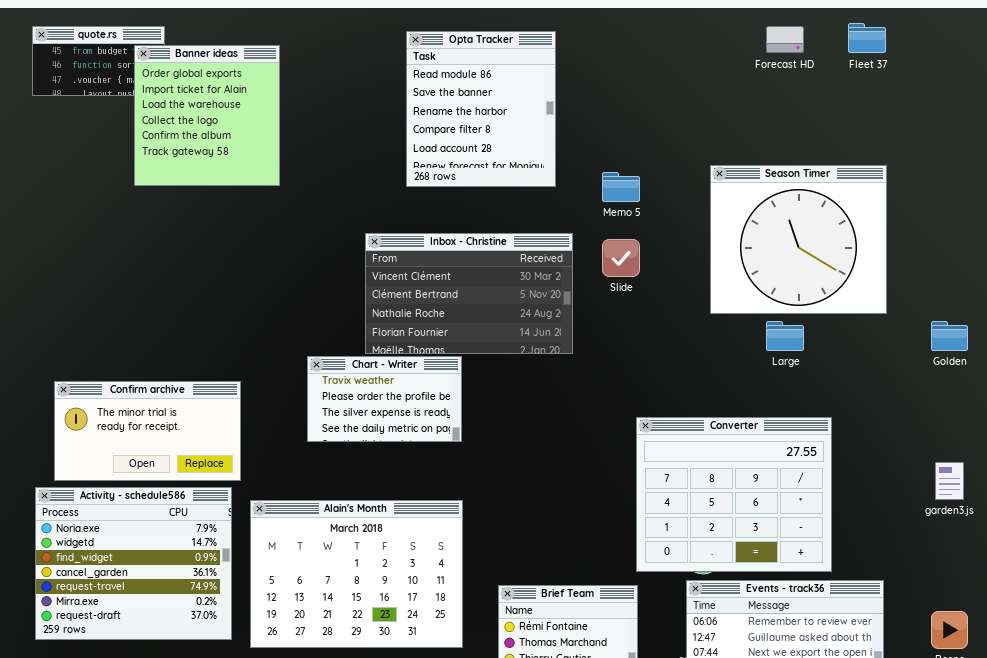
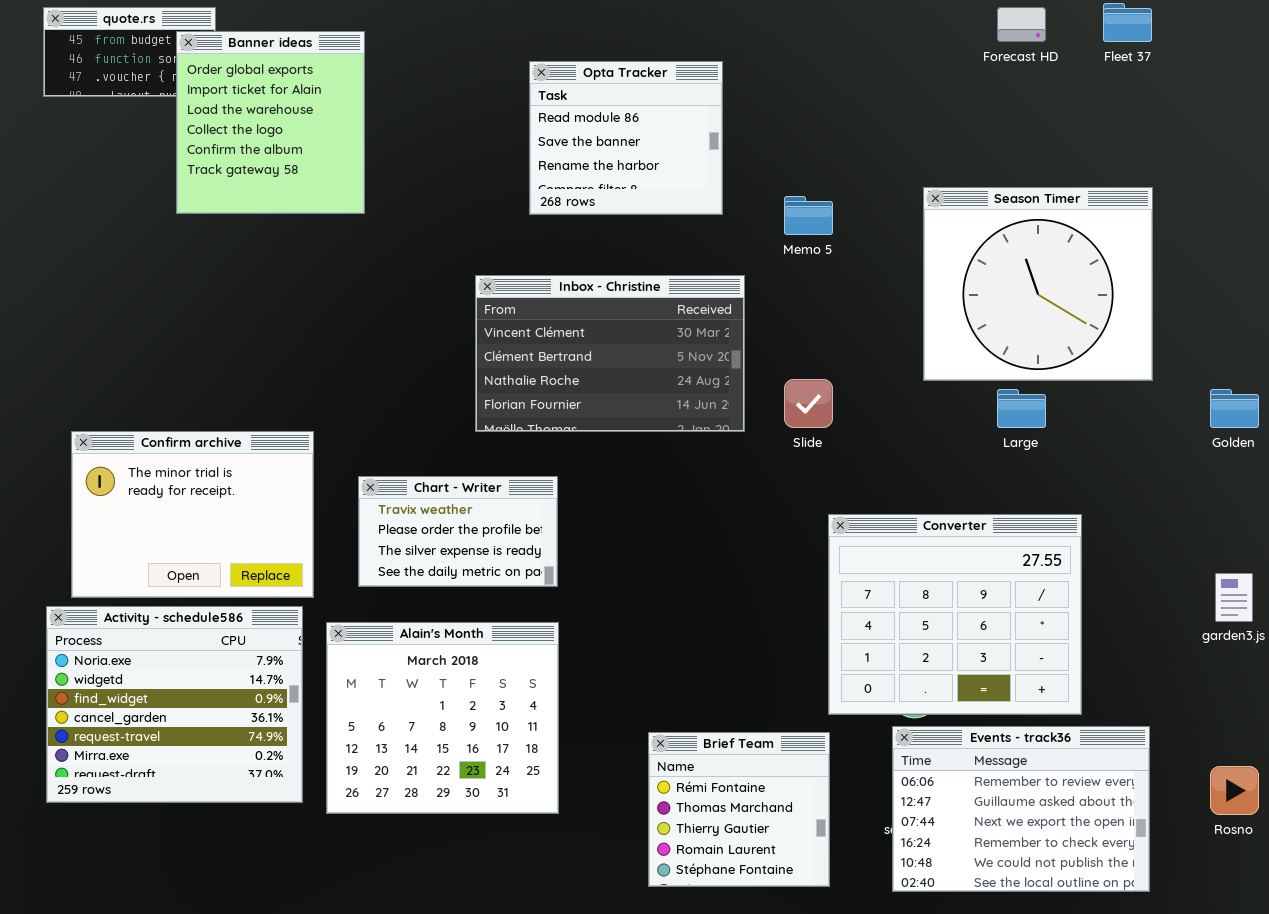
Opta Tracker: [406,31,556,187] -> [529,61,723,215], resized
Slide: [602,239,640,277] -> [784,379,833,428], moved
Chart - Writer: [307,356,462,442] -> [358,476,558,587], moved
Confirm archive: [54,381,241,481] -> [71,431,314,598], resized
Alain's Month: [250,500,463,648] -> [326,622,559,814], resized

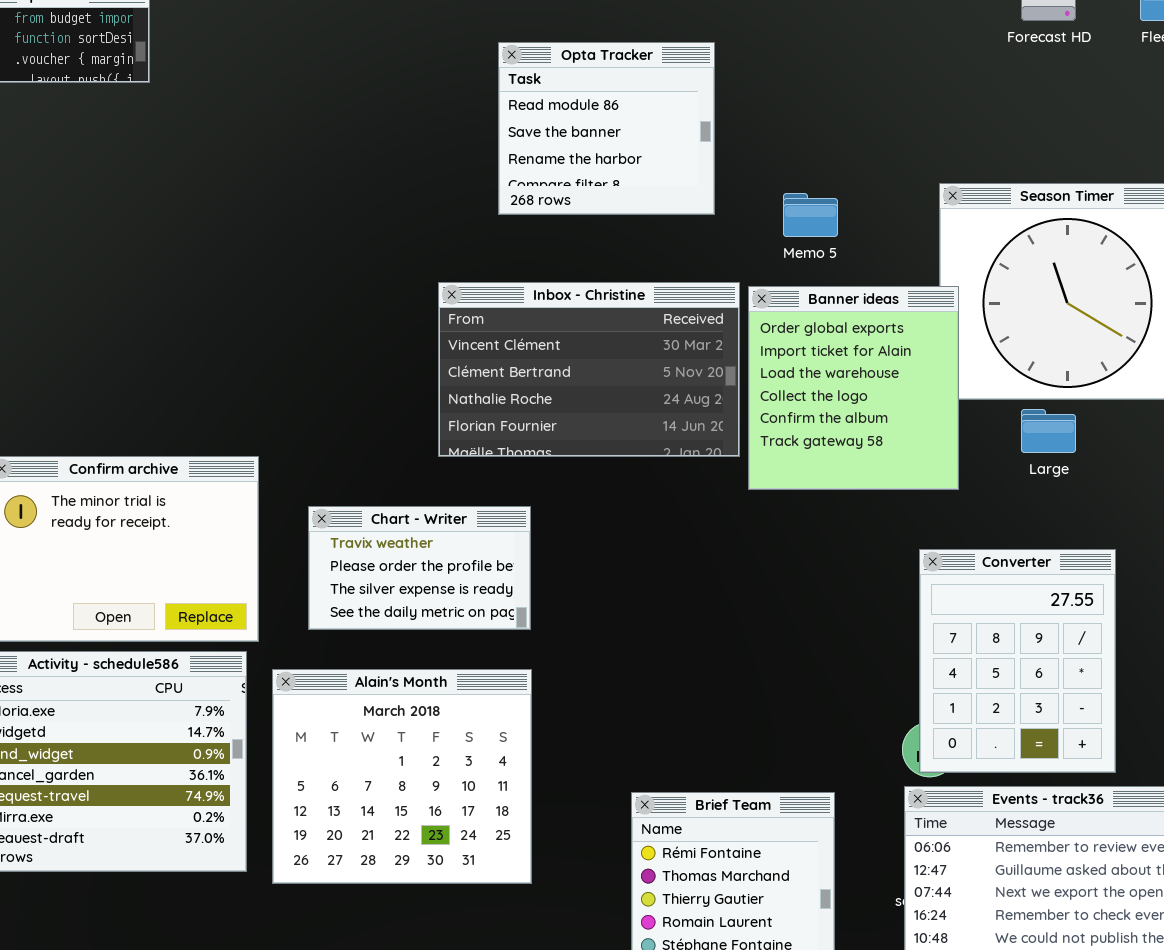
Banner ideas: [176,31,365,214] -> [748,286,959,490], moved
Converter: [828,514,1082,715] -> [919,549,1116,773], resized

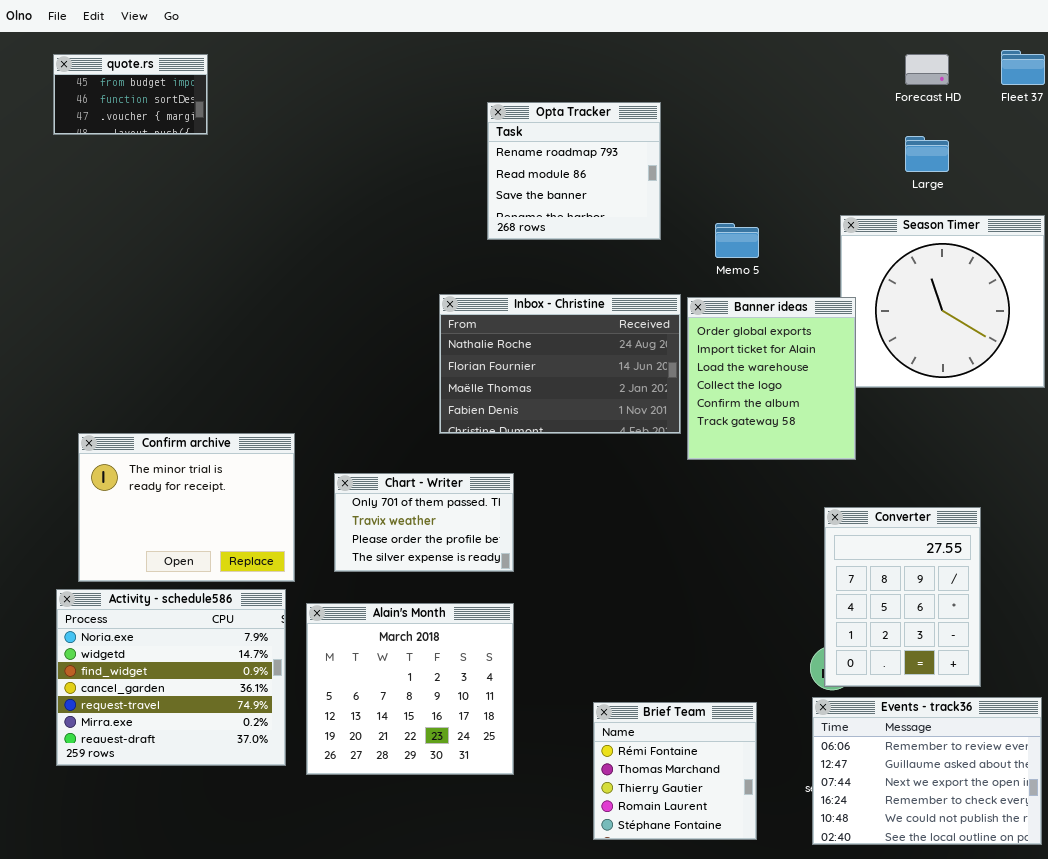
Opta Tracker: [498,42,715,215] -> [487,102,661,240], scrolled up 1 row
Inbox - Christine: [438,282,740,457] -> [439,294,681,434], scrolled down 2 rows
Large: [1021,409,1076,453] -> [905,136,949,172], moved
Chart - Writer: [308,506,531,630] -> [334,473,514,572], scrolled up 1 row

